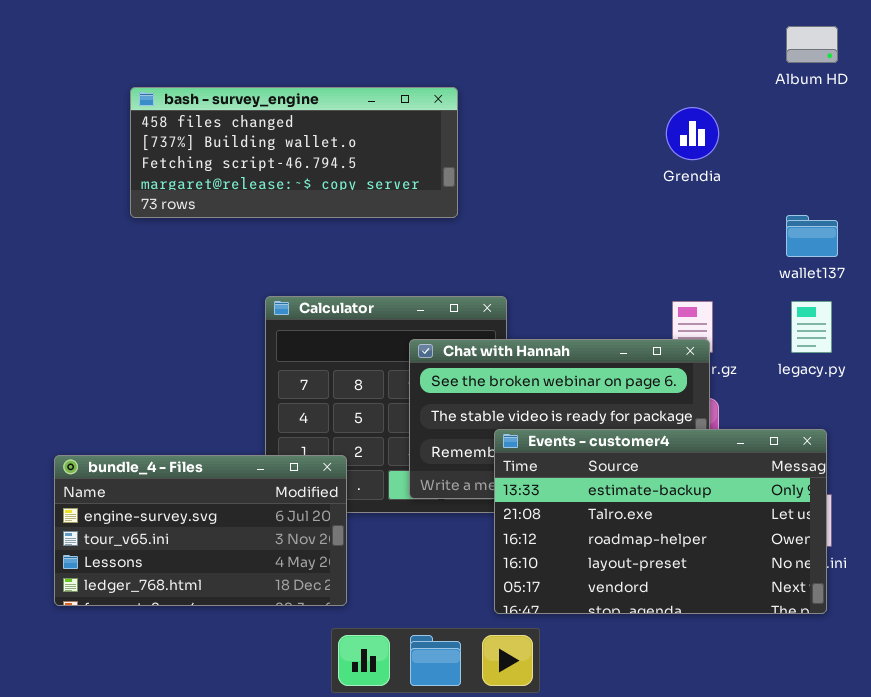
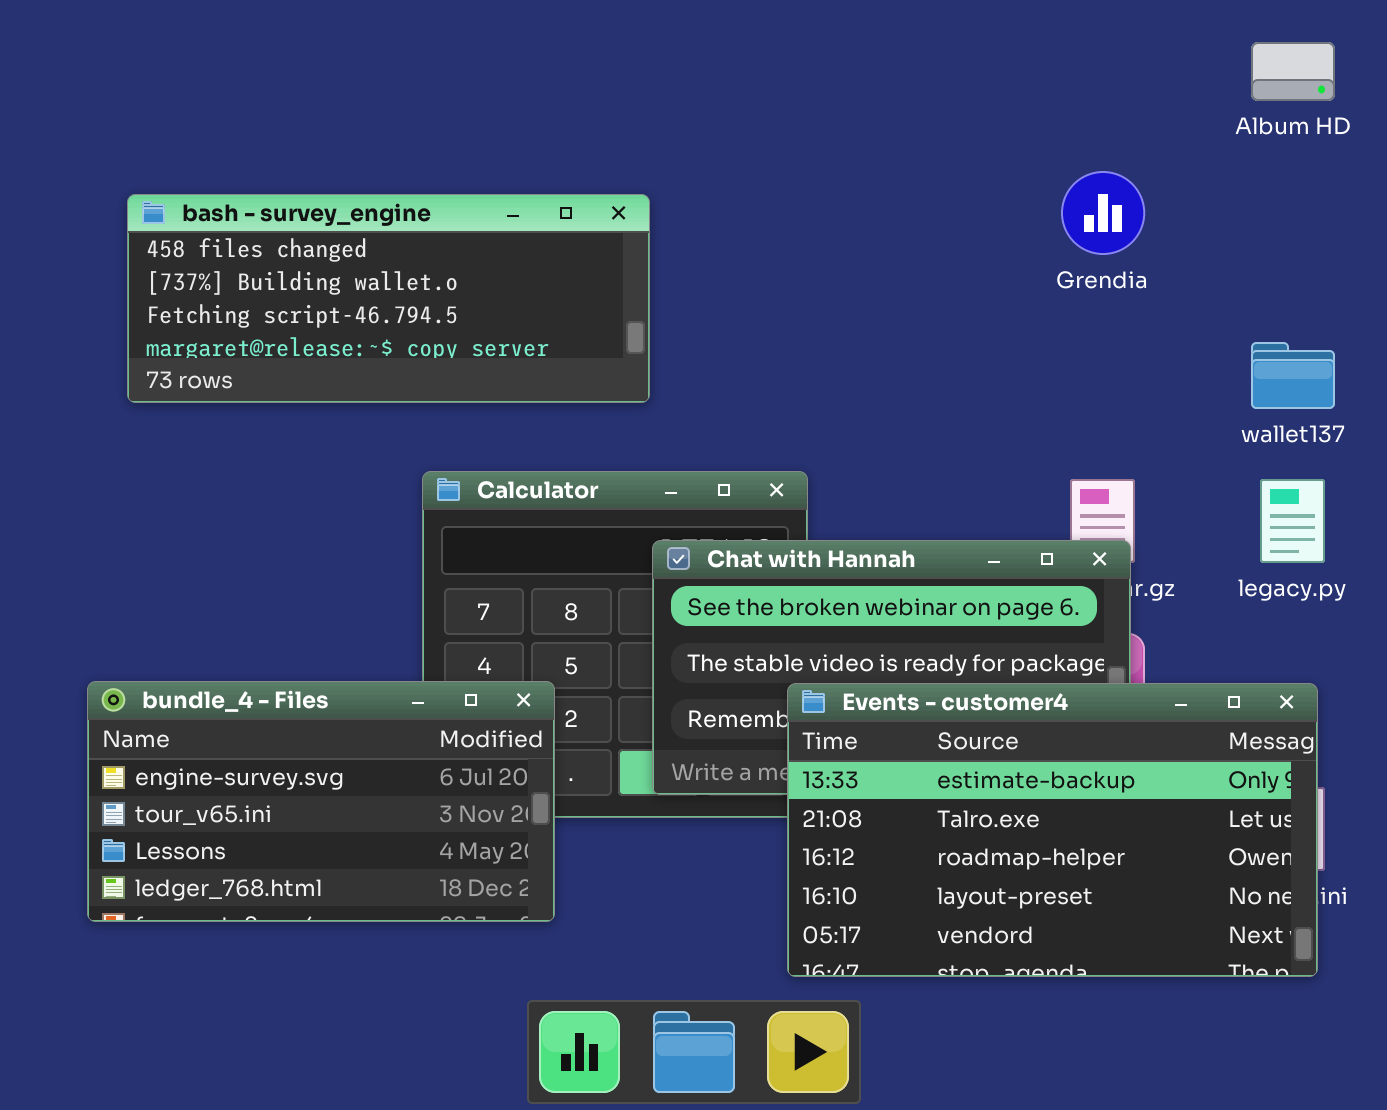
bash - survey_engine: [130,87,458,218] -> [127,194,650,403], moved
bundle_4 - Files: [54,455,347,606] -> [87,681,555,922], moved

